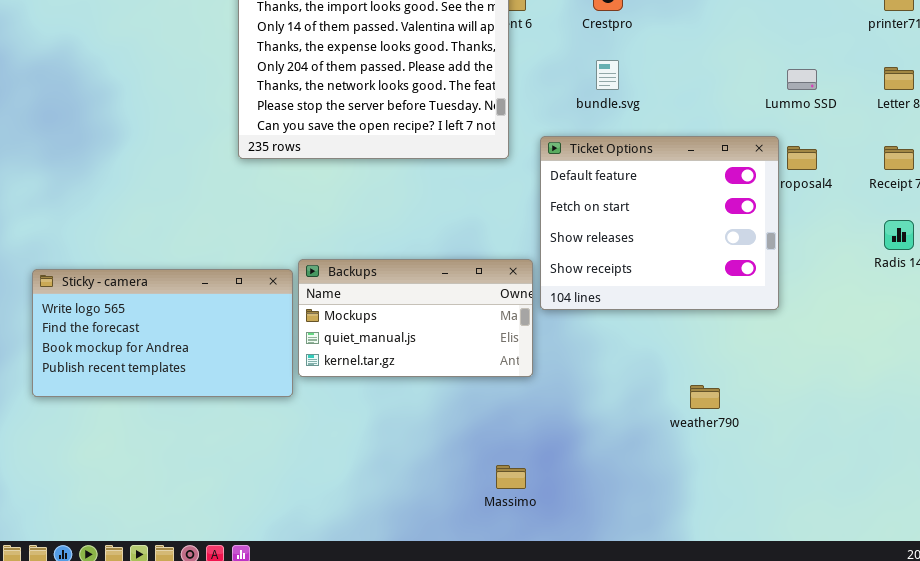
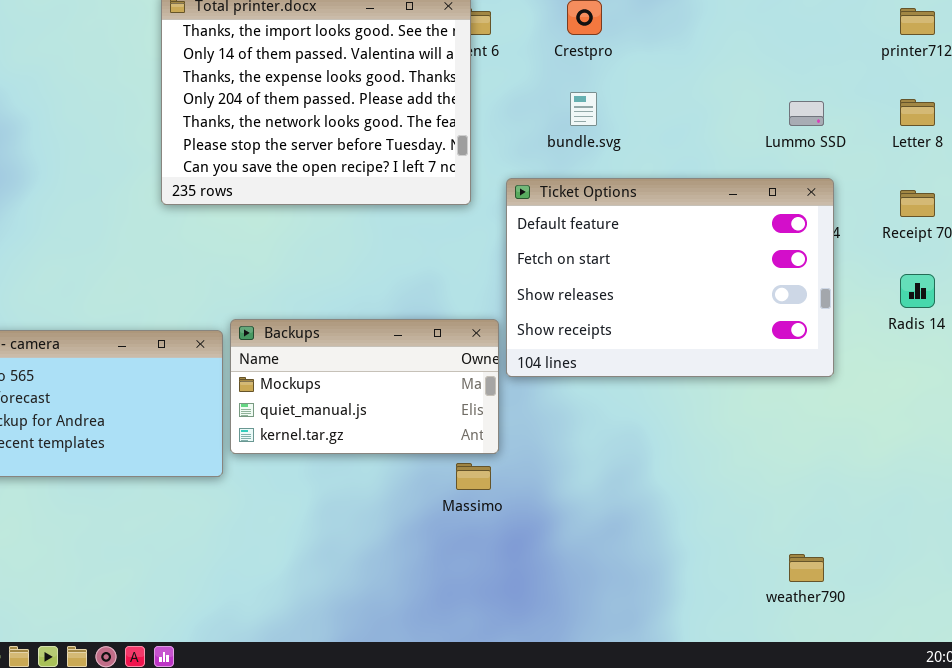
Ticket Options: [540,136,779,310] -> [506,178,834,377], resized
weather790: [690,385,720,409] -> [789,554,824,582], moved
Massimo: [496,465,526,489] -> [456,463,491,490], moved

